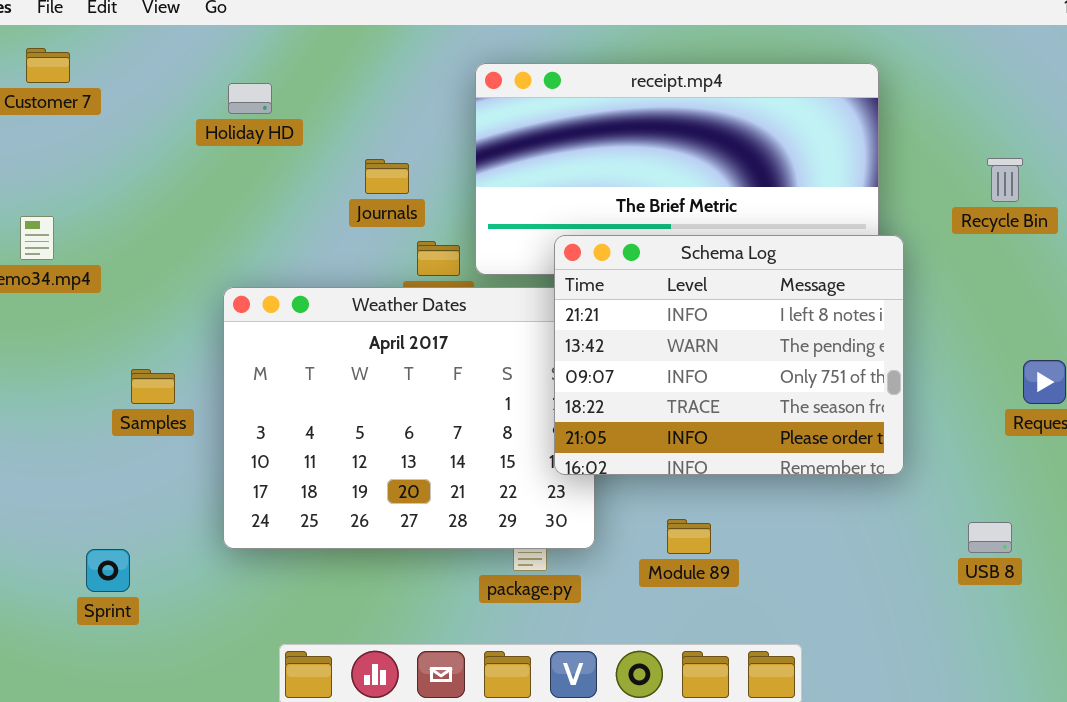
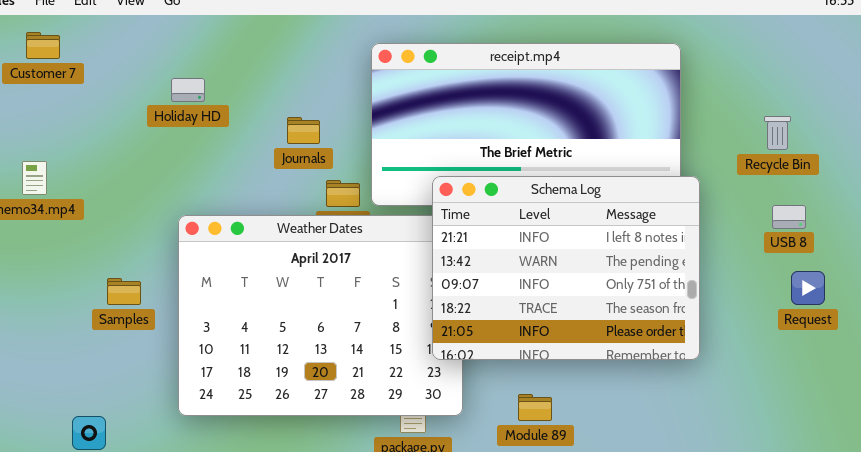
Holiday HD: [228,83,272,114] -> [171,78,205,102], moved
USB 8: [968,522,1012,553] -> [772,205,806,229], moved

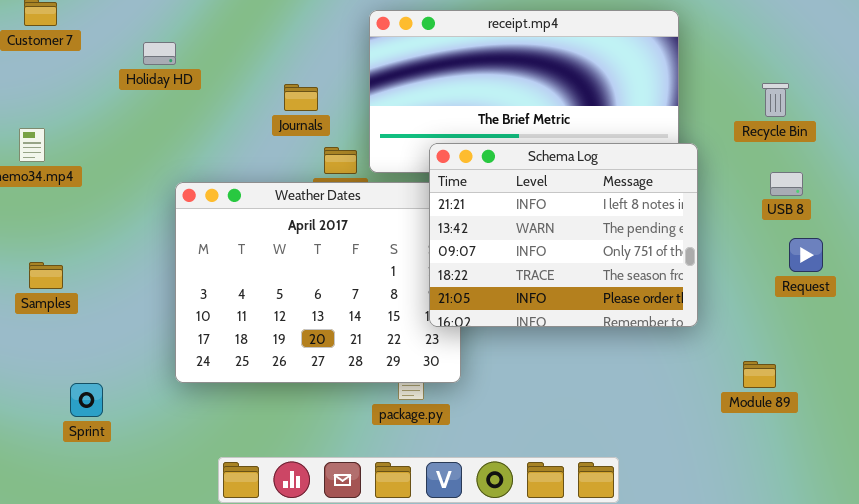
Holiday HD: [171,78,205,102] -> [143,42,176,65], moved
Samples: [107,278,141,305] -> [29,262,63,289], moved
Module 89: [518,394,552,421] -> [743,361,776,388], moved

